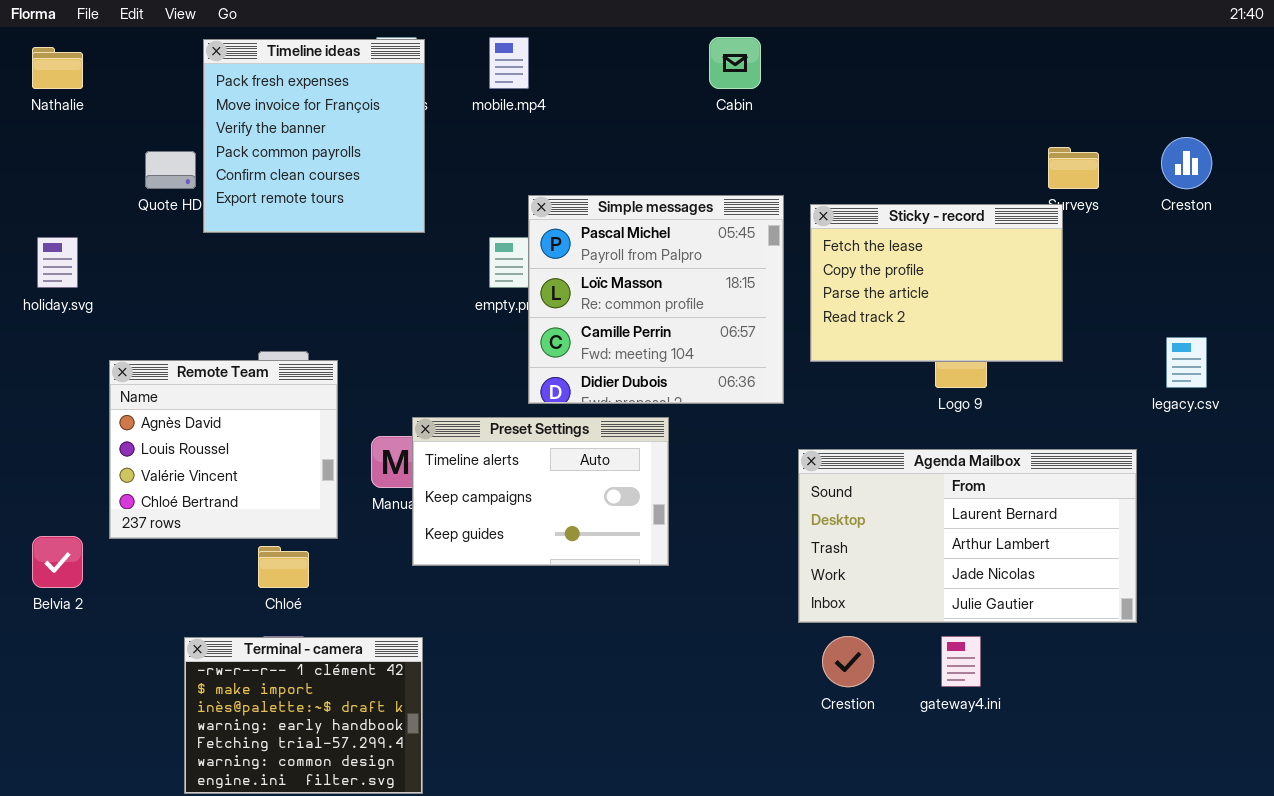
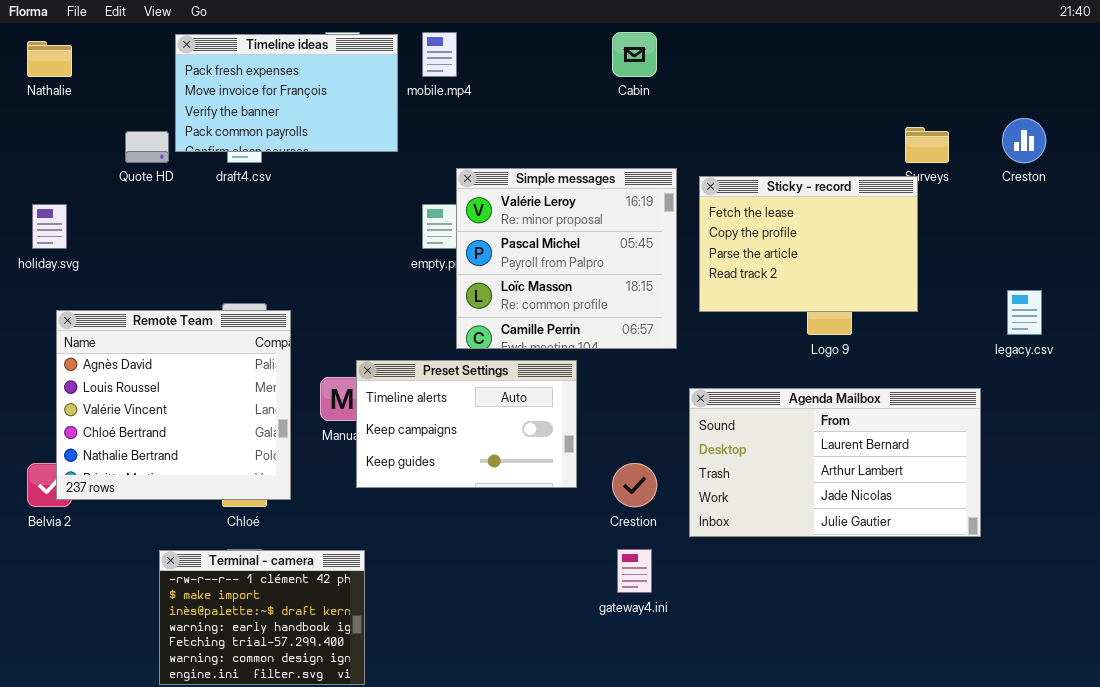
Timeline ideas: [203,39,425,233] -> [175,34,398,152], resized
Simple messages: [528,195,784,404] -> [456,168,677,349], scrolled up 1 row
Remote Team: [109,360,338,539] -> [56,310,291,500], resized
Crestion: [822,636,874,687] -> [612,463,657,507], moved
gateway4.ini: [941,636,981,687] -> [617,549,652,593], moved

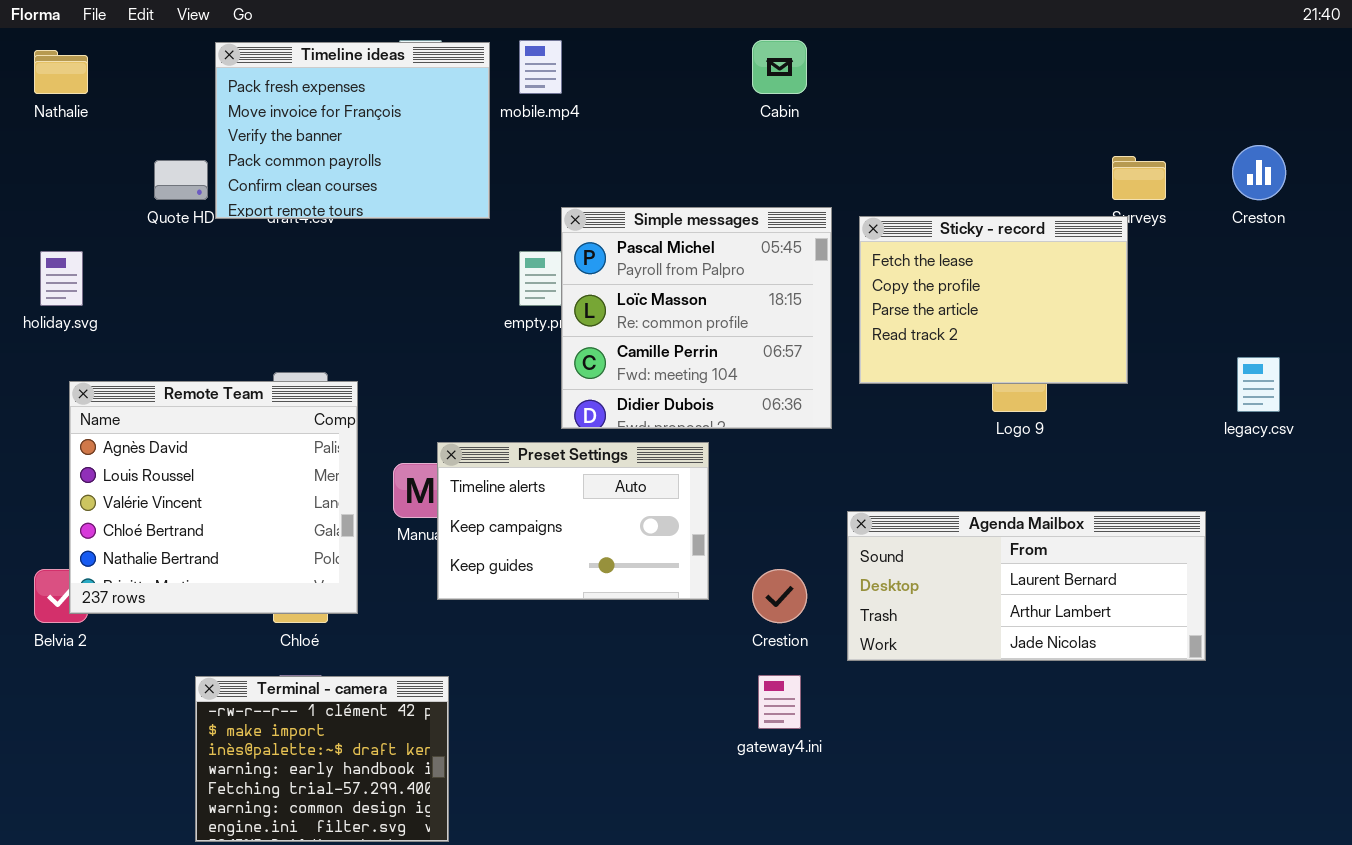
Timeline ideas: [175,34,398,152] -> [215,42,490,219], resized
Simple messages: [456,168,677,349] -> [561,207,832,429], scrolled down 1 row
Agenda Mailbox: [689,388,981,537] -> [847,511,1206,661], resized

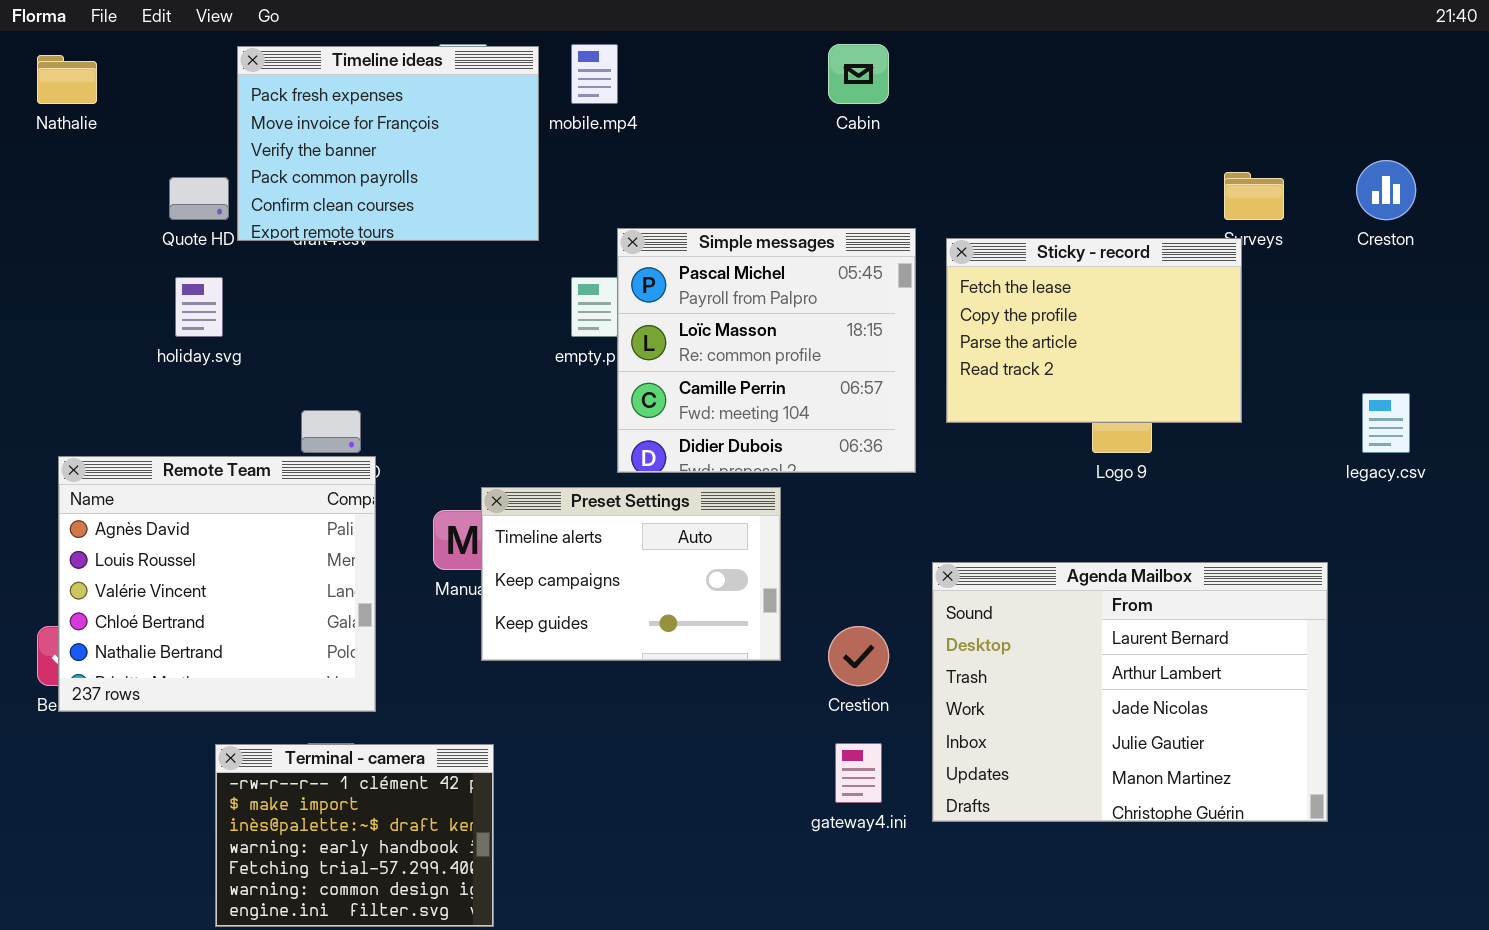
holiday.svg: [40,251,83,306] -> [175,277,223,337], moved
Remote Team: [69,381,358,614] -> [58,456,376,712], moved
Agenda Mailbox: [847,511,1206,661] -> [932,562,1328,822], resized

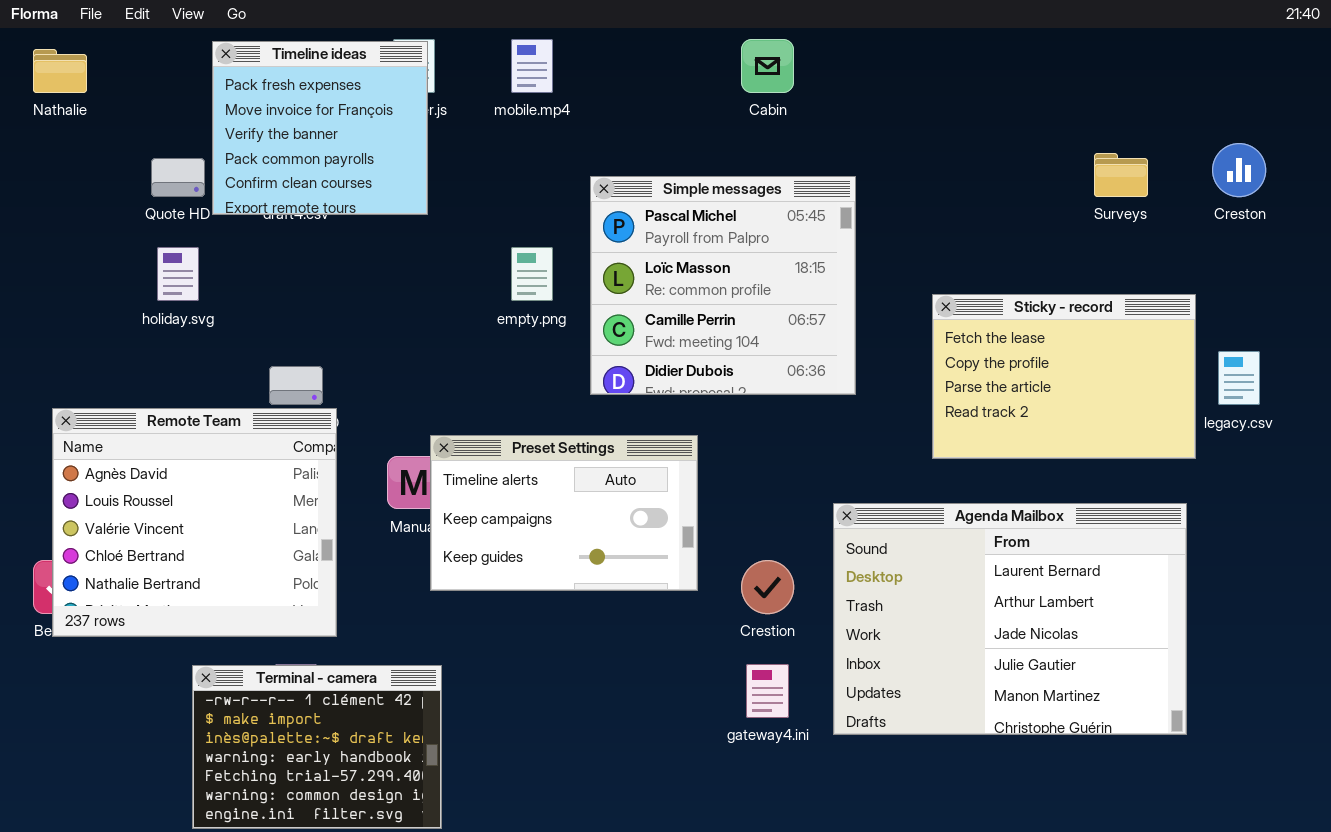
Timeline ideas: [237,46,539,241] -> [212,41,428,215], resized
Simple messages: [617,228,916,473] -> [590,176,856,395], moved
Sticky - record: [946,238,1242,423] -> [932,294,1196,459], moved

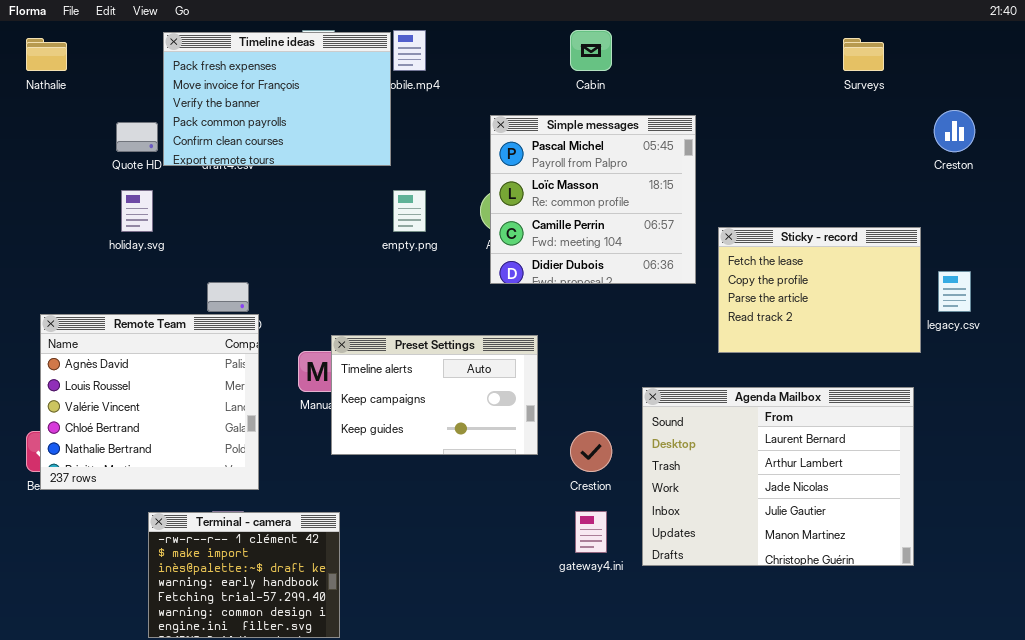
Timeline ideas: [212,41,428,215] -> [163,32,391,166], resized
Surveys: [1094,153,1148,197] -> [843,38,884,71], moved
Simple messages: [590,176,856,395] -> [490,115,696,284], moved

